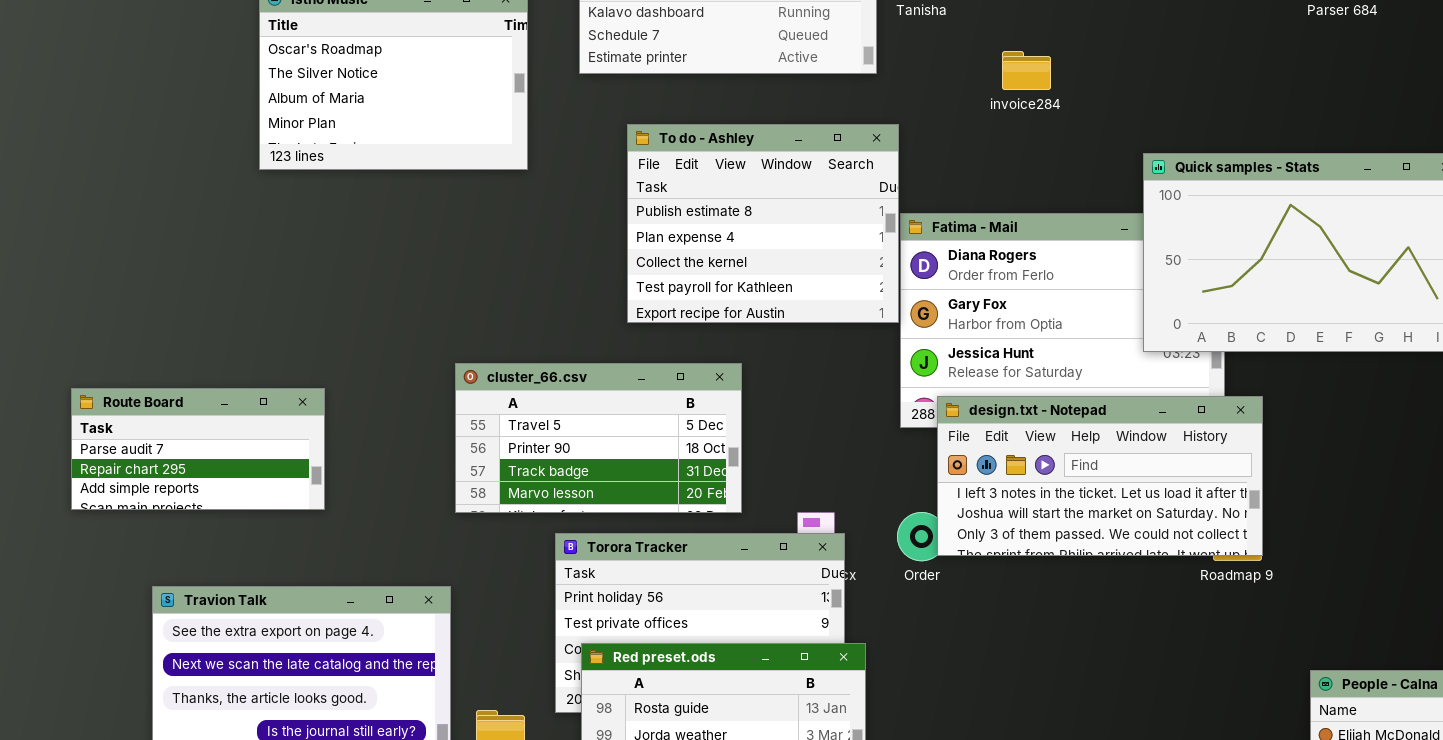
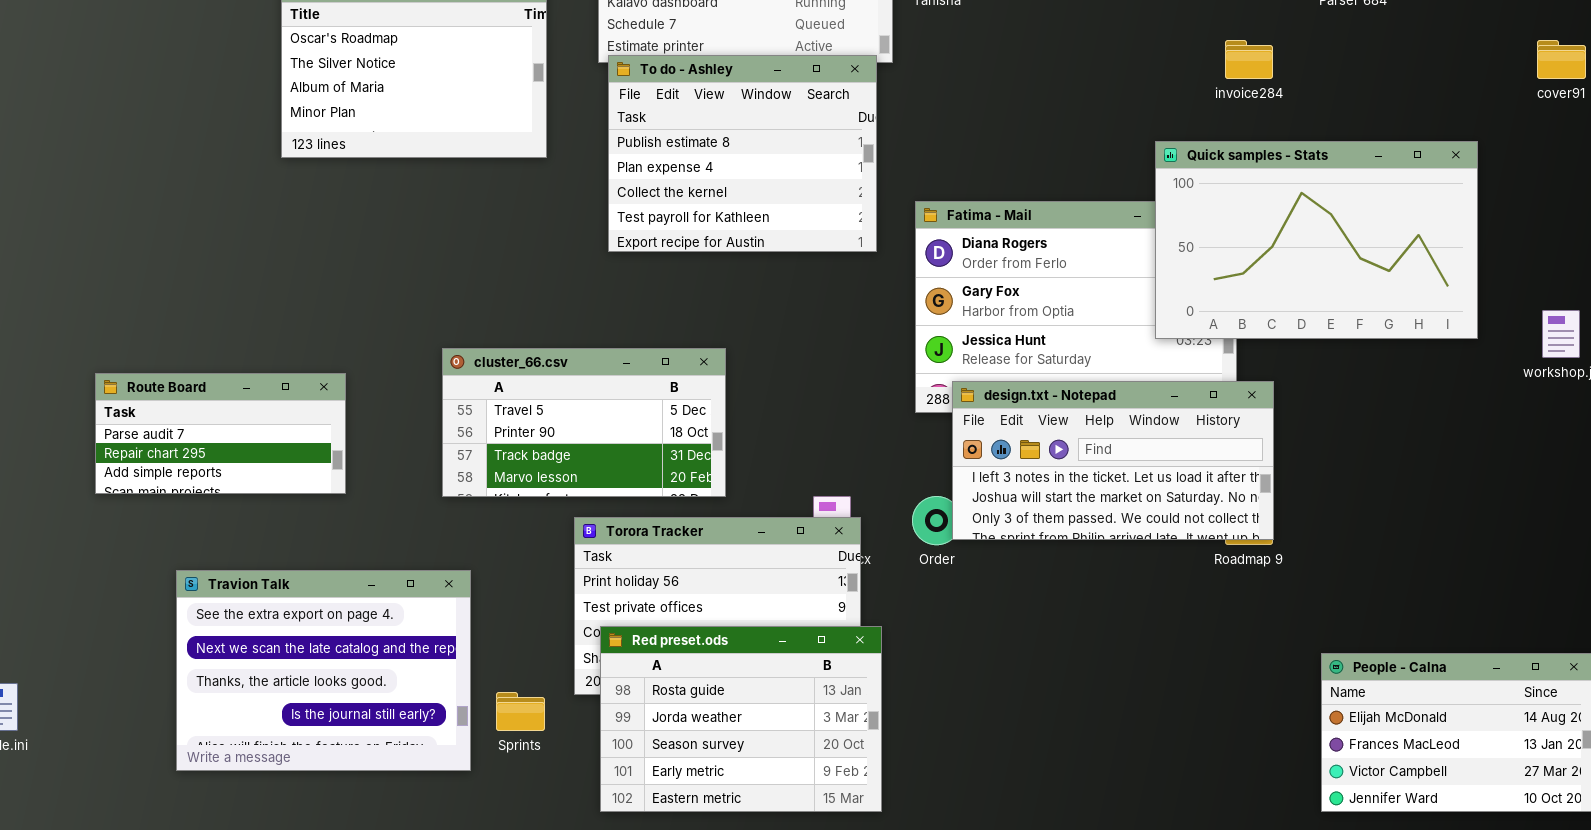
invoice284: [1002,51,1051,90] -> [1225,40,1273,79], moved
To do - Ashley: [627,124,899,323] -> [608,55,877,252], moved
cluster_66.csv: [455,363,742,513] -> [442,348,726,497], moved

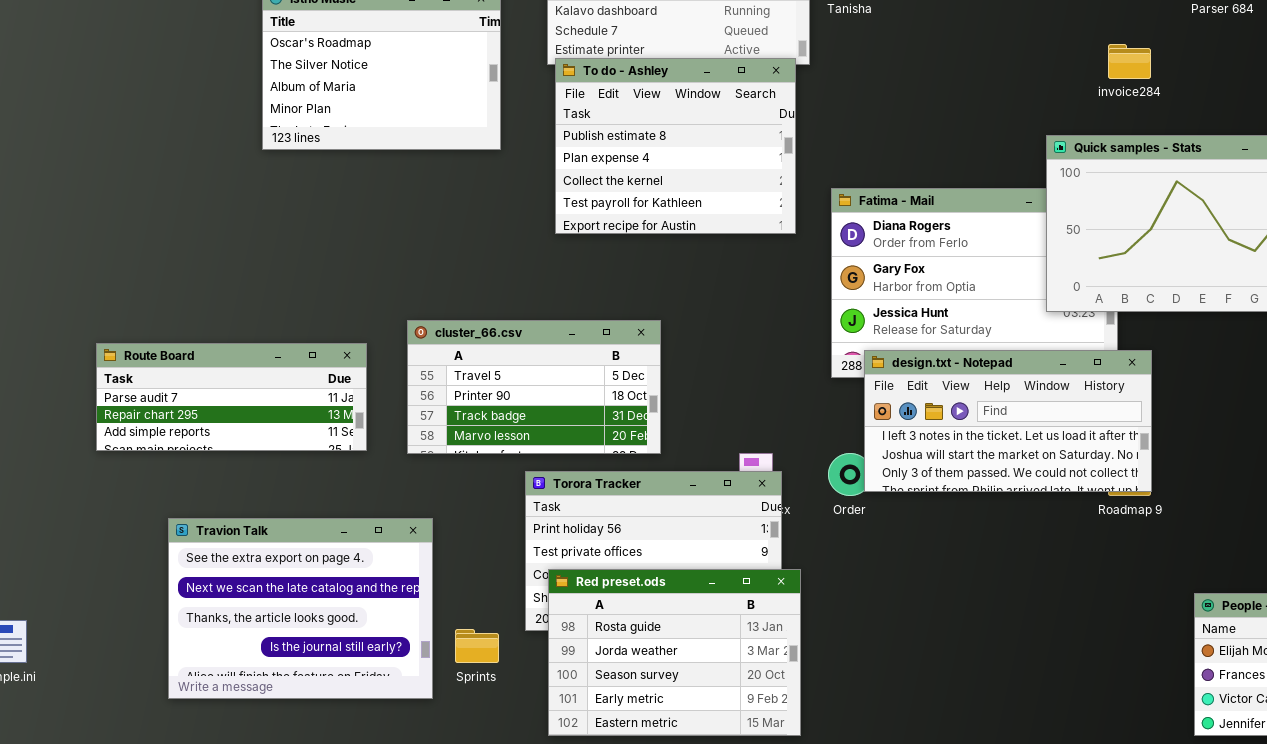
Route Board: [95,373,346,494] -> [96,343,367,451], resized

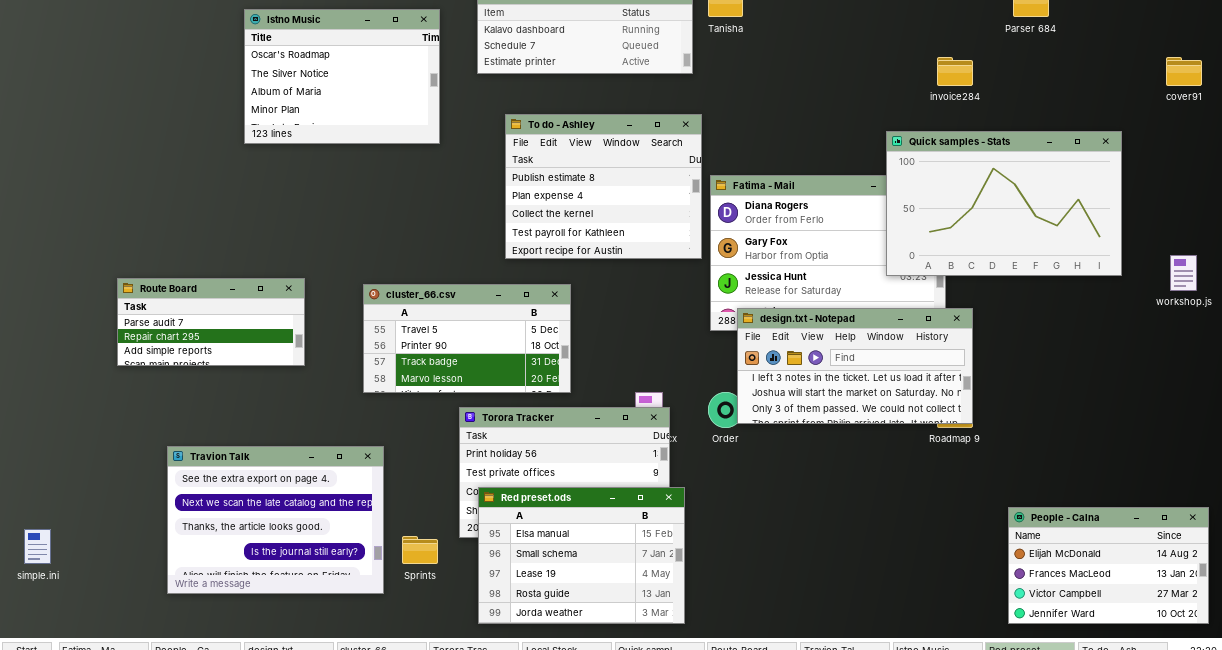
To do - Ashley: [555,58,796,234] -> [505,114,702,259], moved
Route Board: [96,343,367,451] -> [117,278,305,366], moved, resized
Red preset.ods: [548,569,801,736] -> [478,487,685,624], scrolled up 3 rows

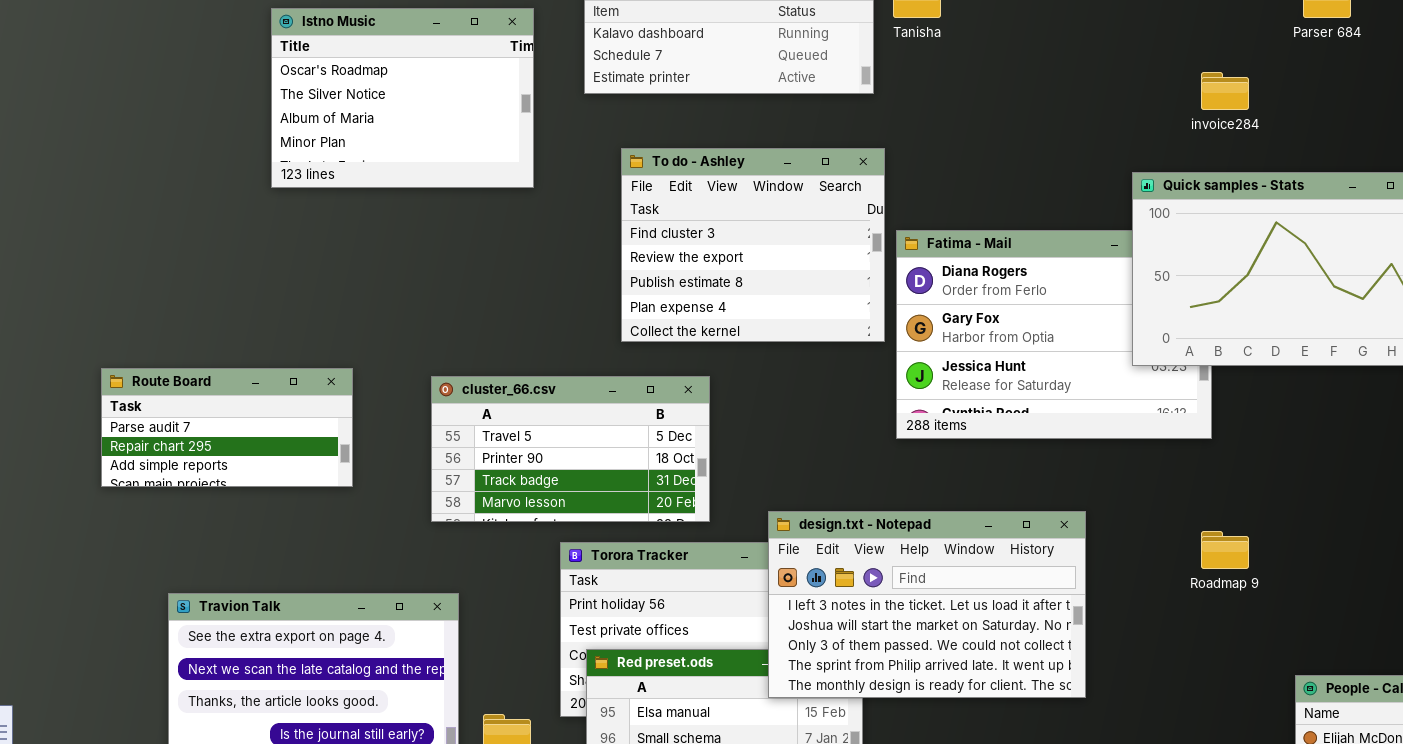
To do - Ashley: [505,114,702,259] -> [621,148,885,342], scrolled up 2 rows
design.txt - Notepad: [737,308,973,424] -> [768,511,1086,698], moved, resized

